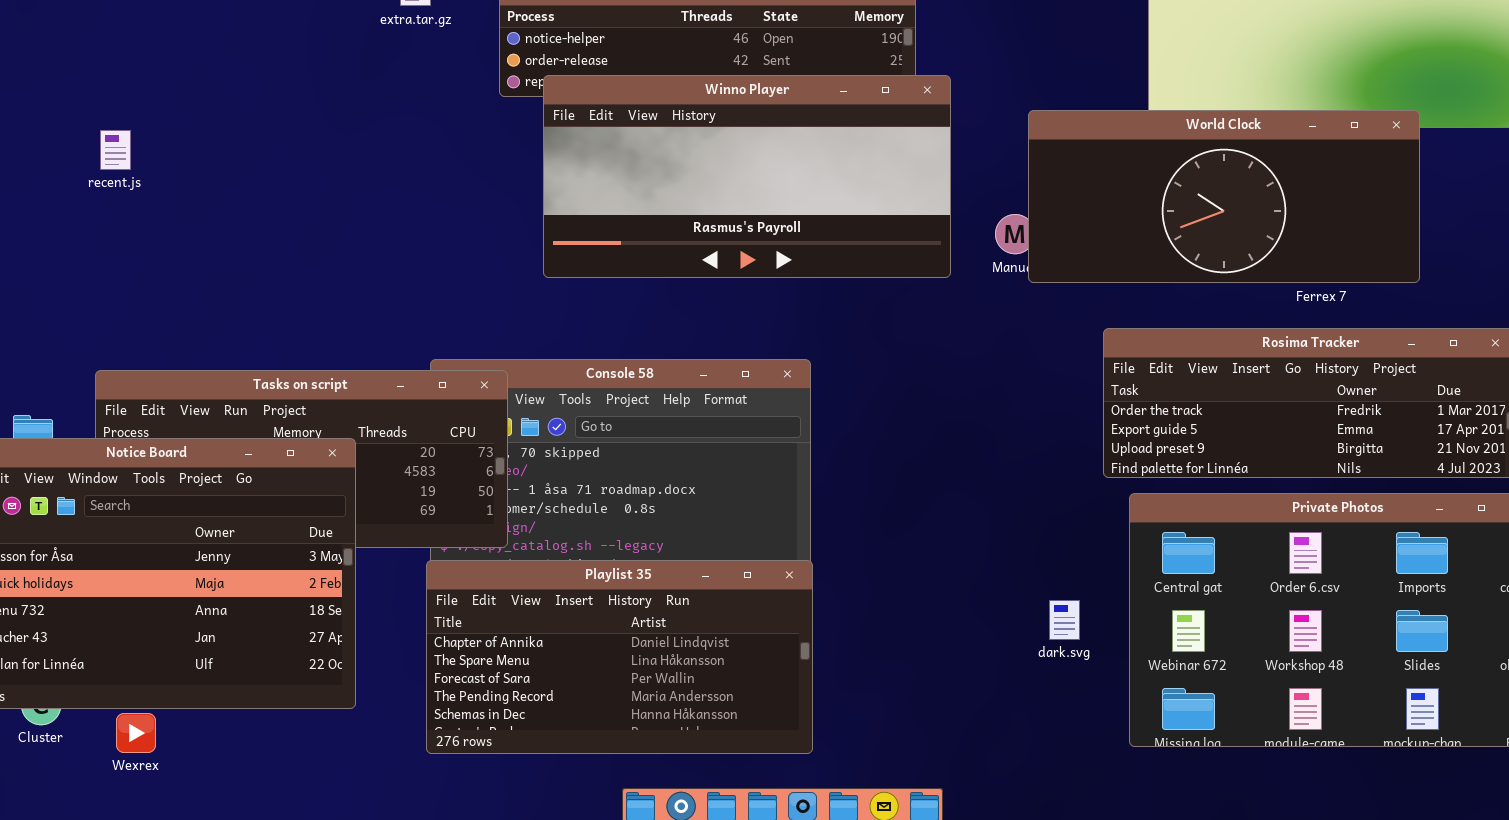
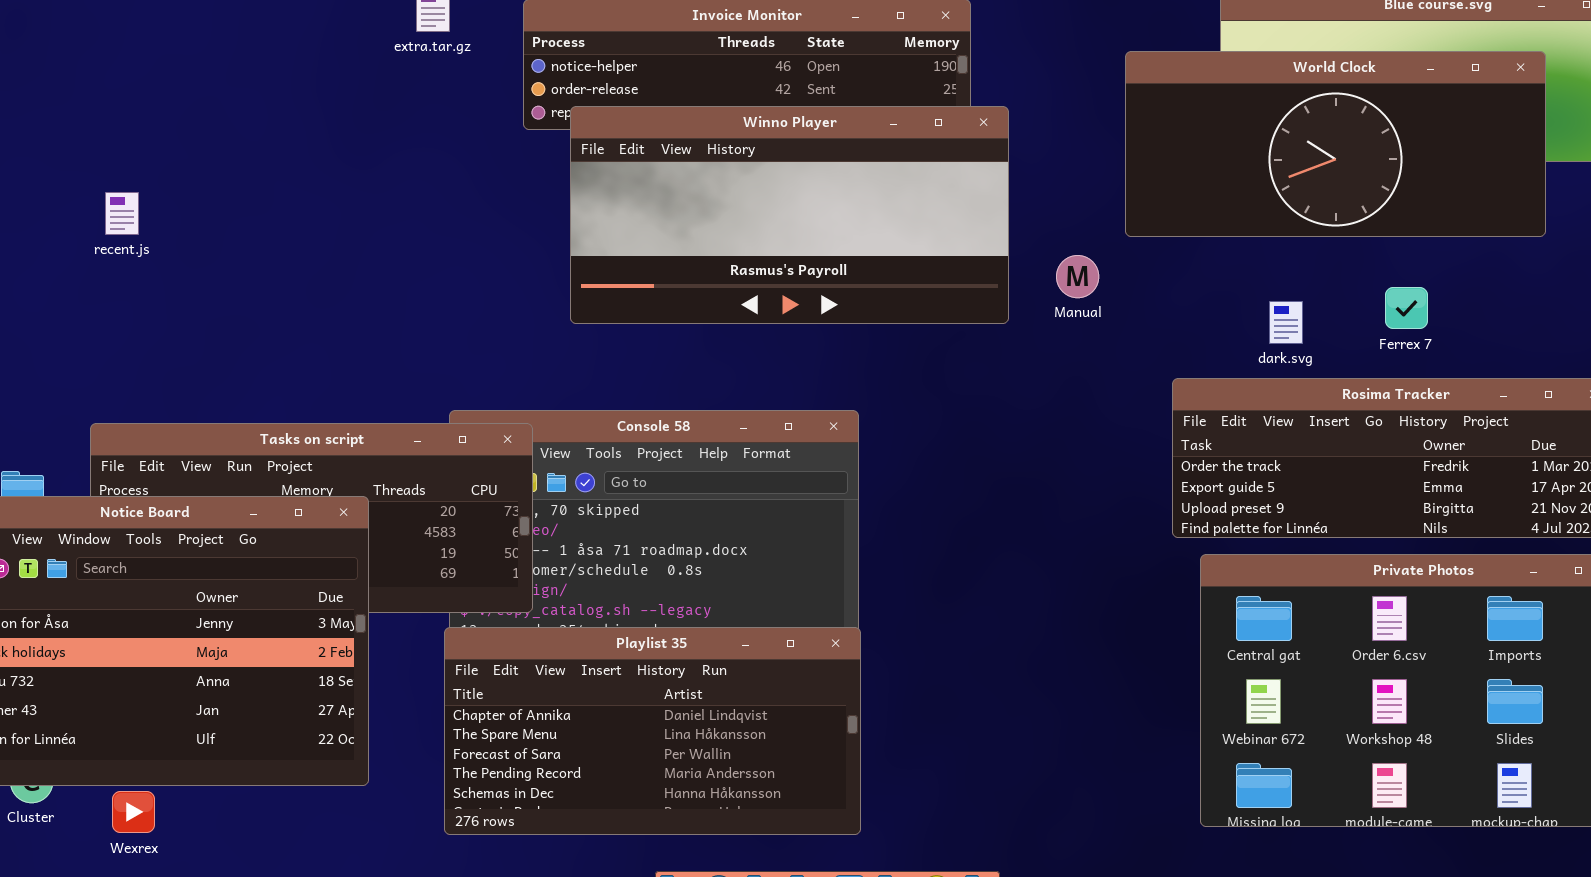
World Clock: [1028,110,1420,283] -> [1125,51,1546,237], moved
recent.js: [100,130,131,170] -> [105,192,139,235], moved
dark.svg: [1049,600,1080,640] -> [1269,301,1303,344], moved

